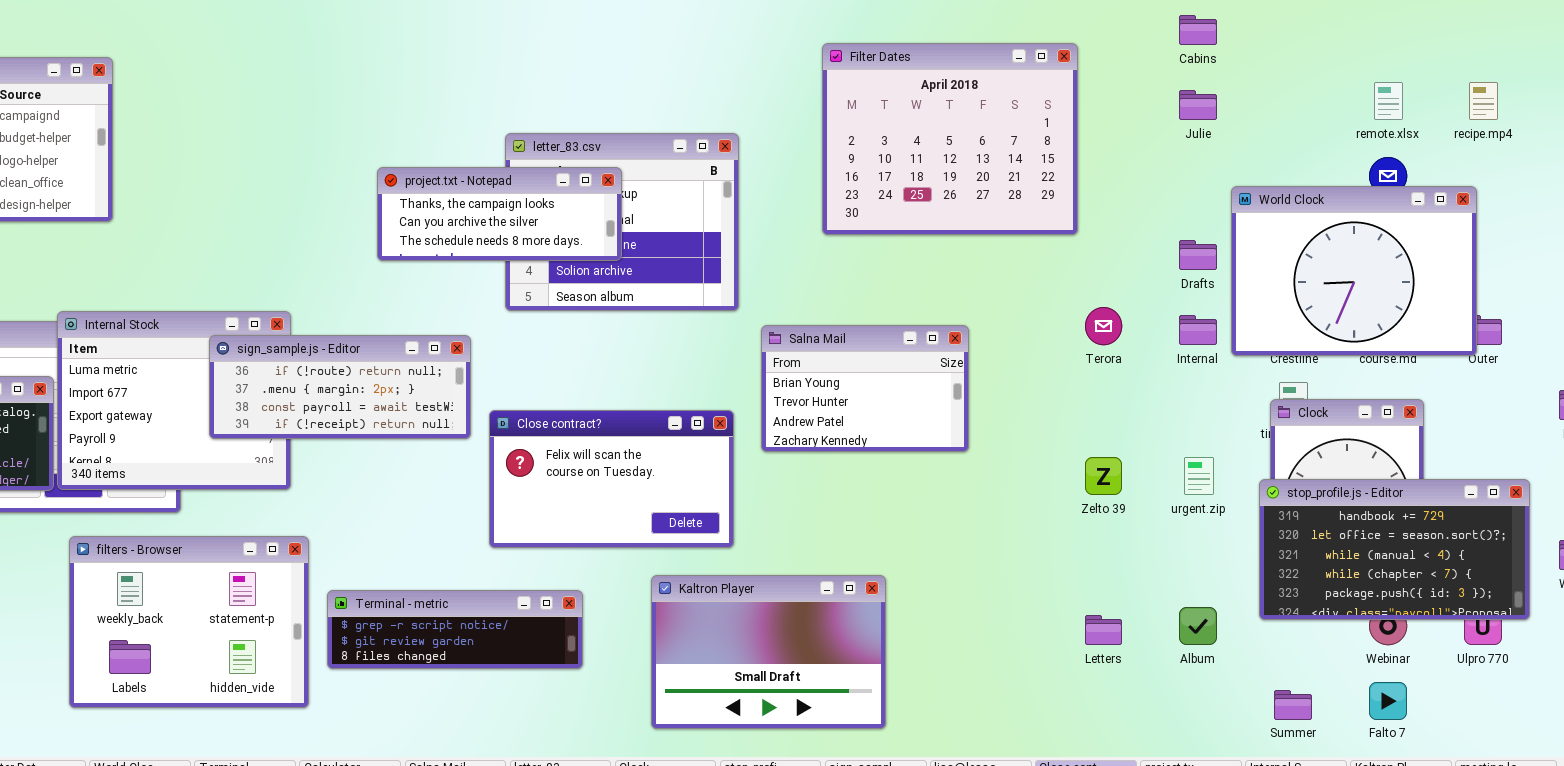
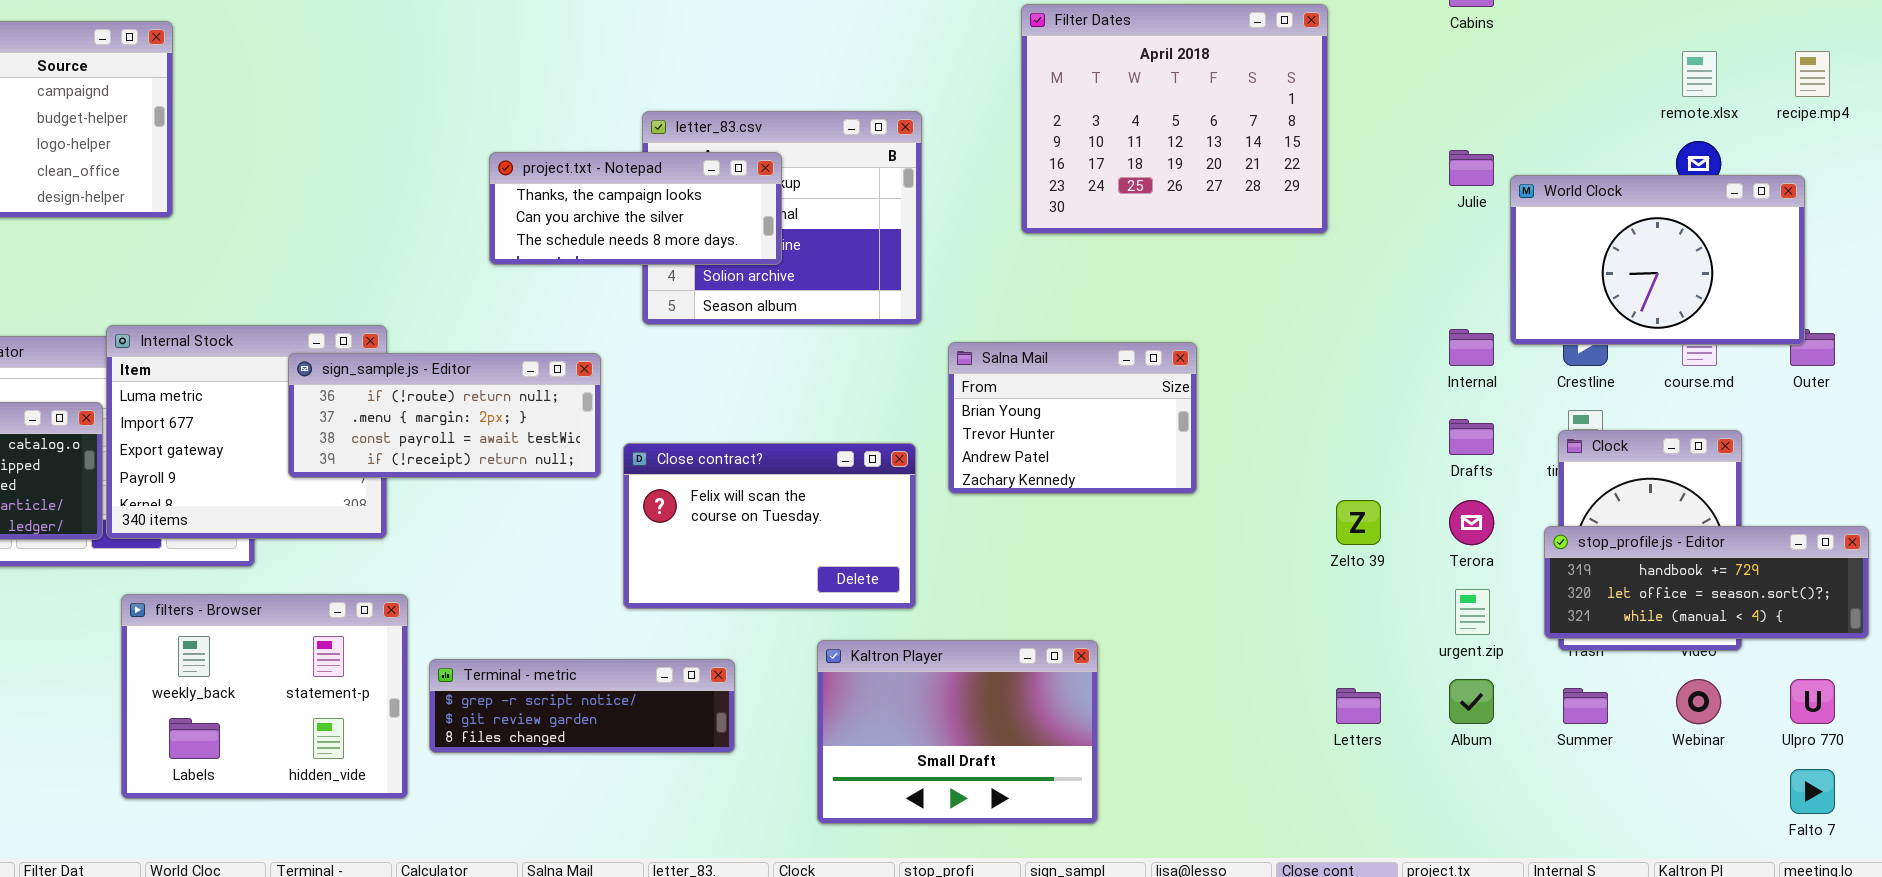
Julie: [1179,90,1217,120] -> [1449,150,1494,186], moved
World Clock: [1231,186,1477,356] -> [1510,175,1805,345], resized
Drafts: [1179,240,1217,270] -> [1449,419,1494,455], moved
Terora: [1085,307,1122,345] -> [1449,500,1494,545], moved
urgent.zip: [1184,457,1214,495] -> [1455,589,1490,635], moved
stop_profile.js - Editor: [1259,479,1530,620] -> [1544,526,1869,639], resized
Falto 7: [1369,682,1407,720] -> [1790,769,1835,814], moved
Summer: [1274,690,1312,720] -> [1563,688,1608,724], moved

